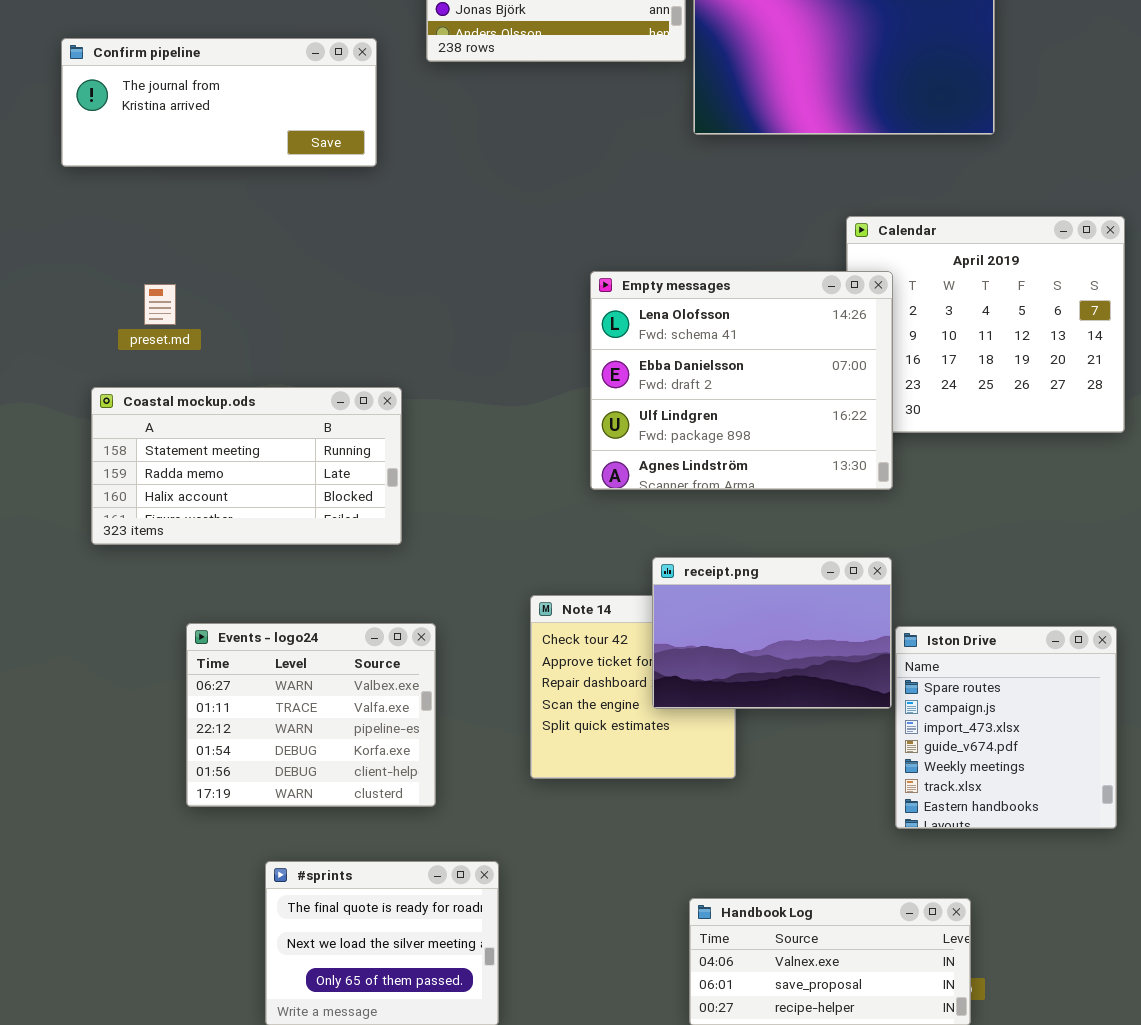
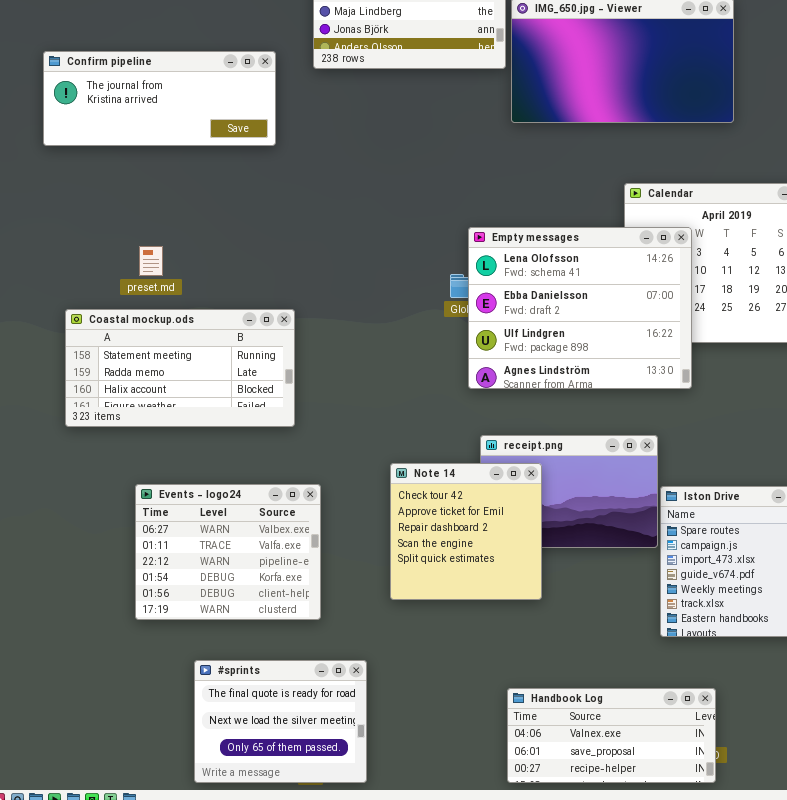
Empty messages: [590,271,893,490] -> [468,227,692,389], moved
preset.md: [144,284,176,325] -> [139,246,163,276], moved
Note 14: [530,595,736,779] -> [390,463,542,600], raised

